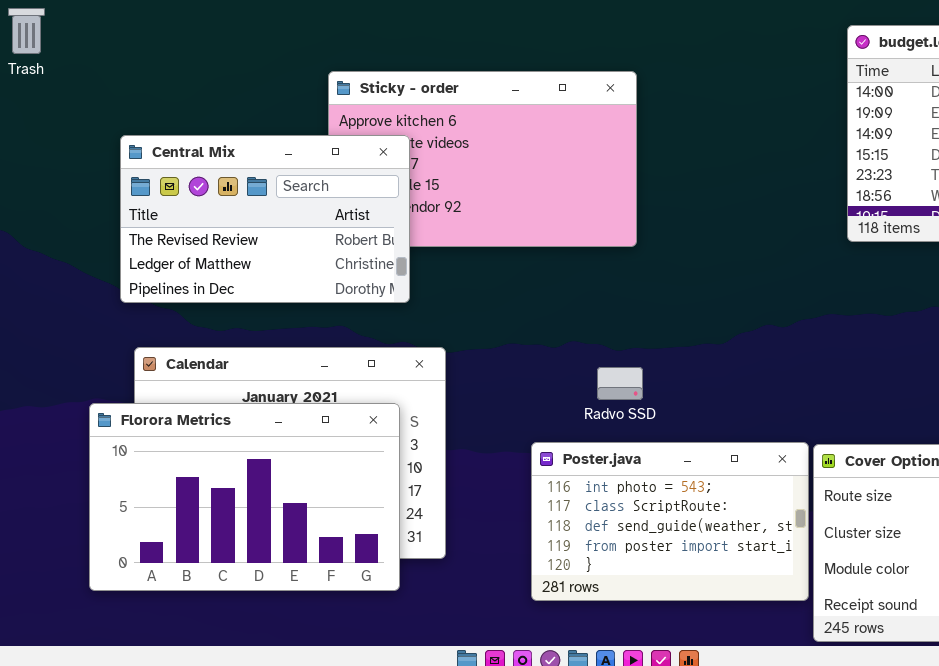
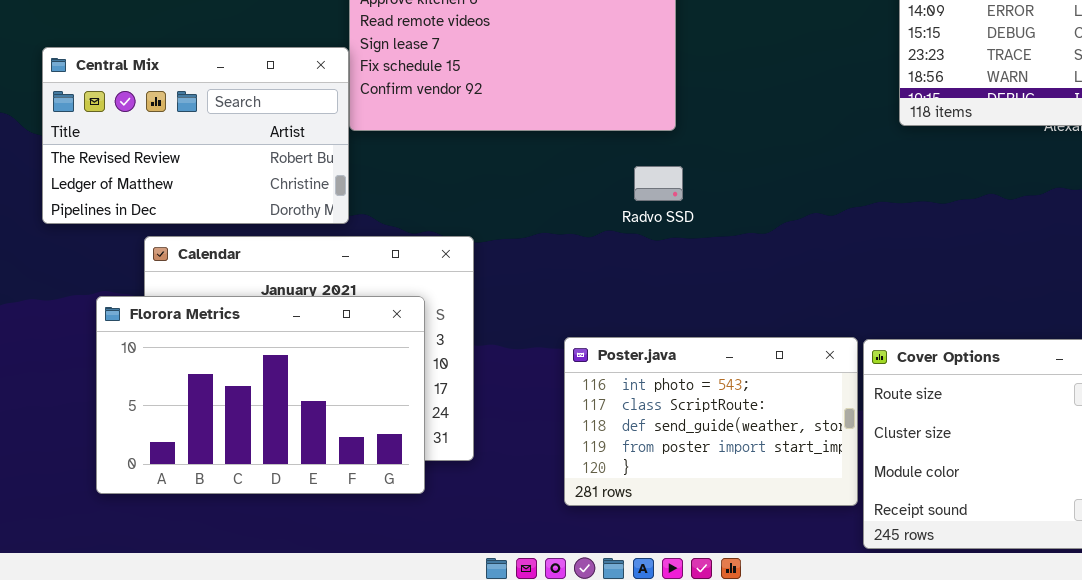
Central Mix: [120,135,410,303] -> [42,47,349,224], moved
Radvo SSD: [597,367,643,400] -> [634,166,683,201], moved

